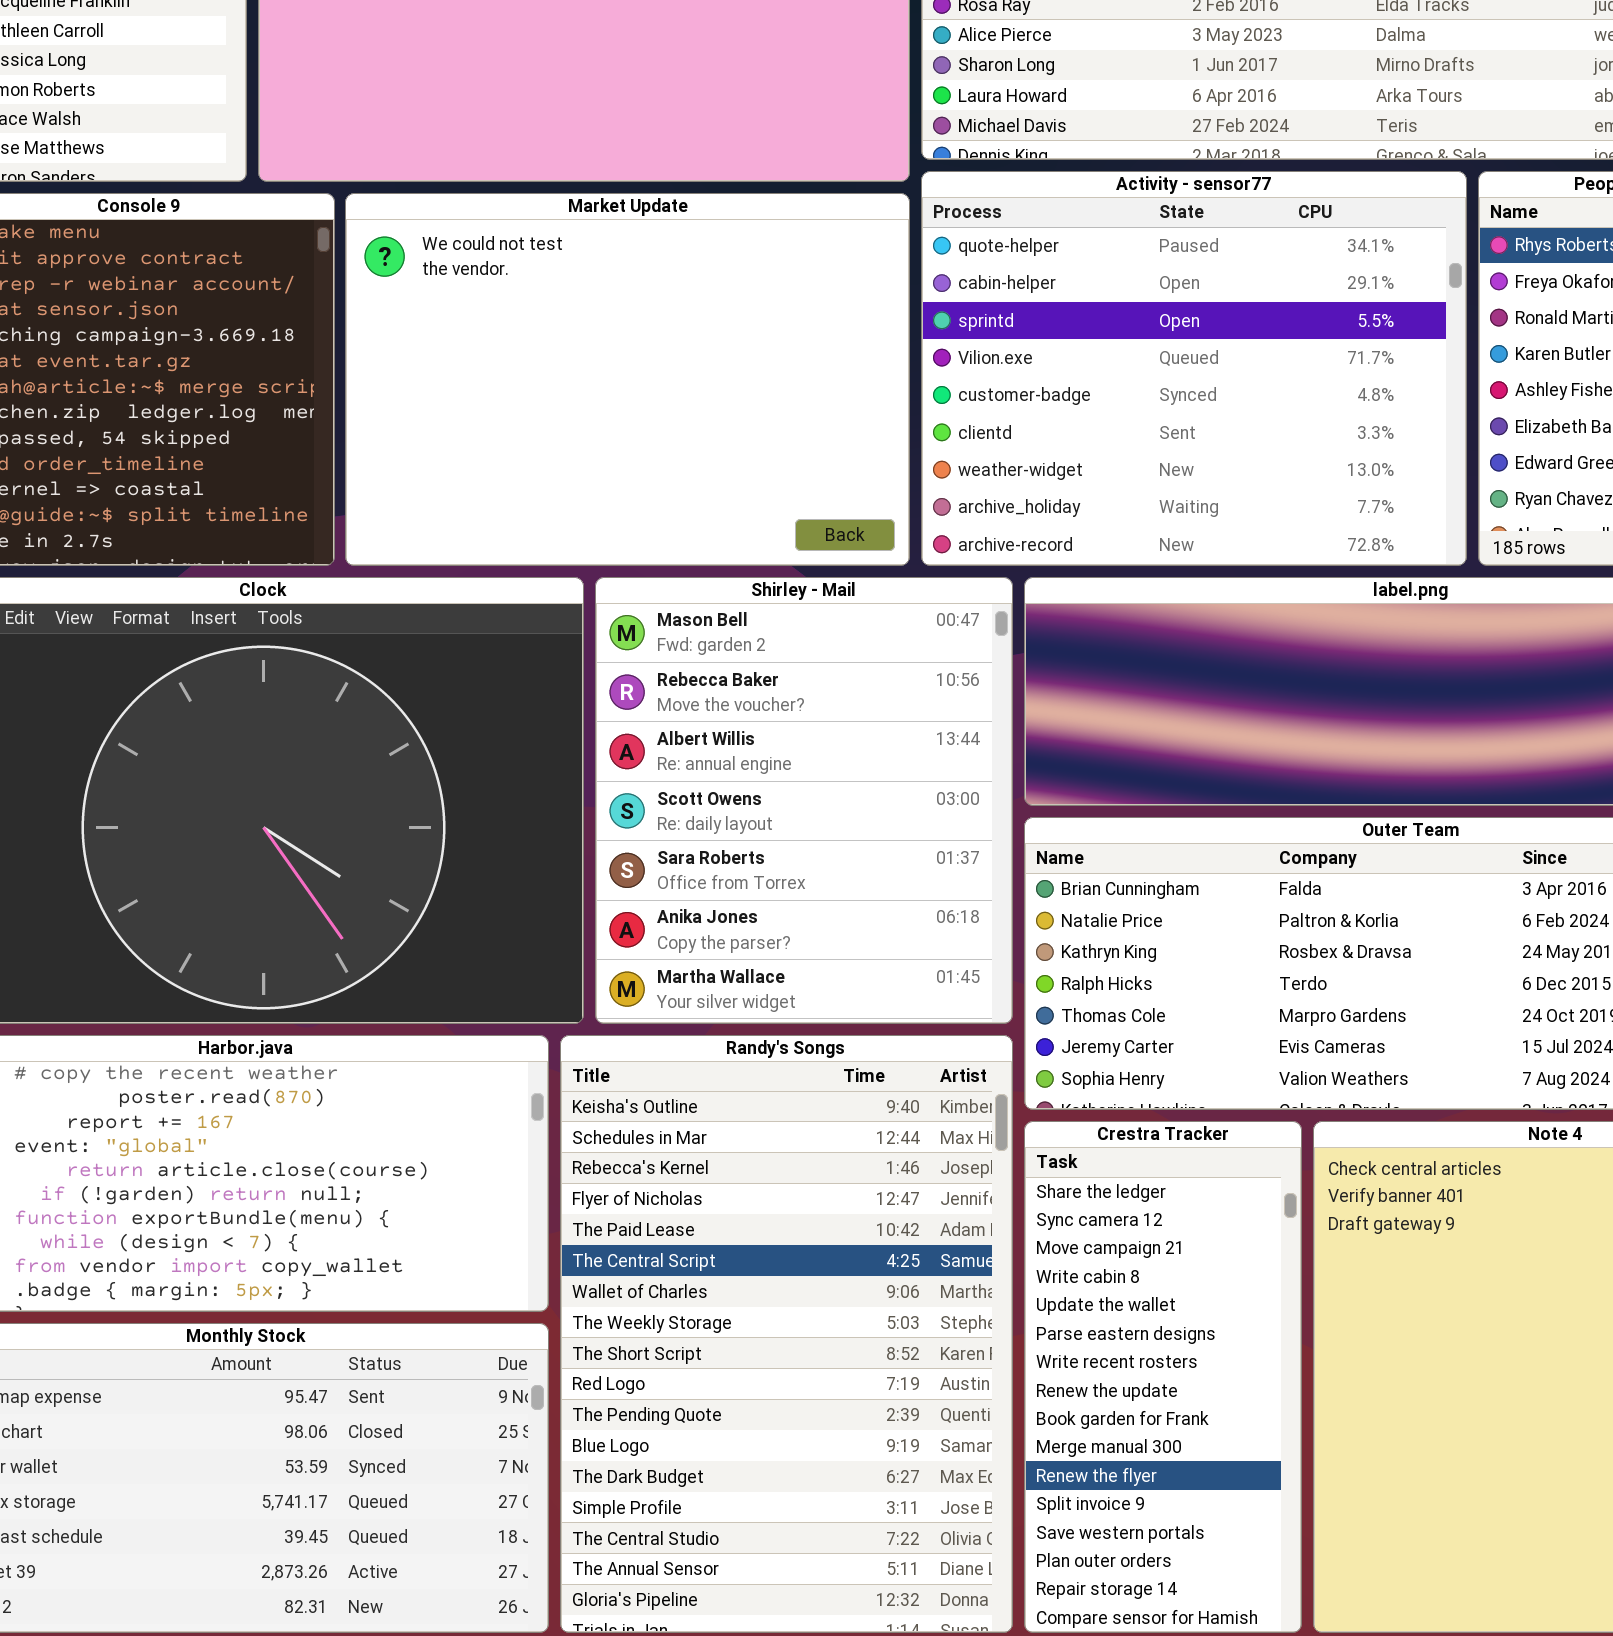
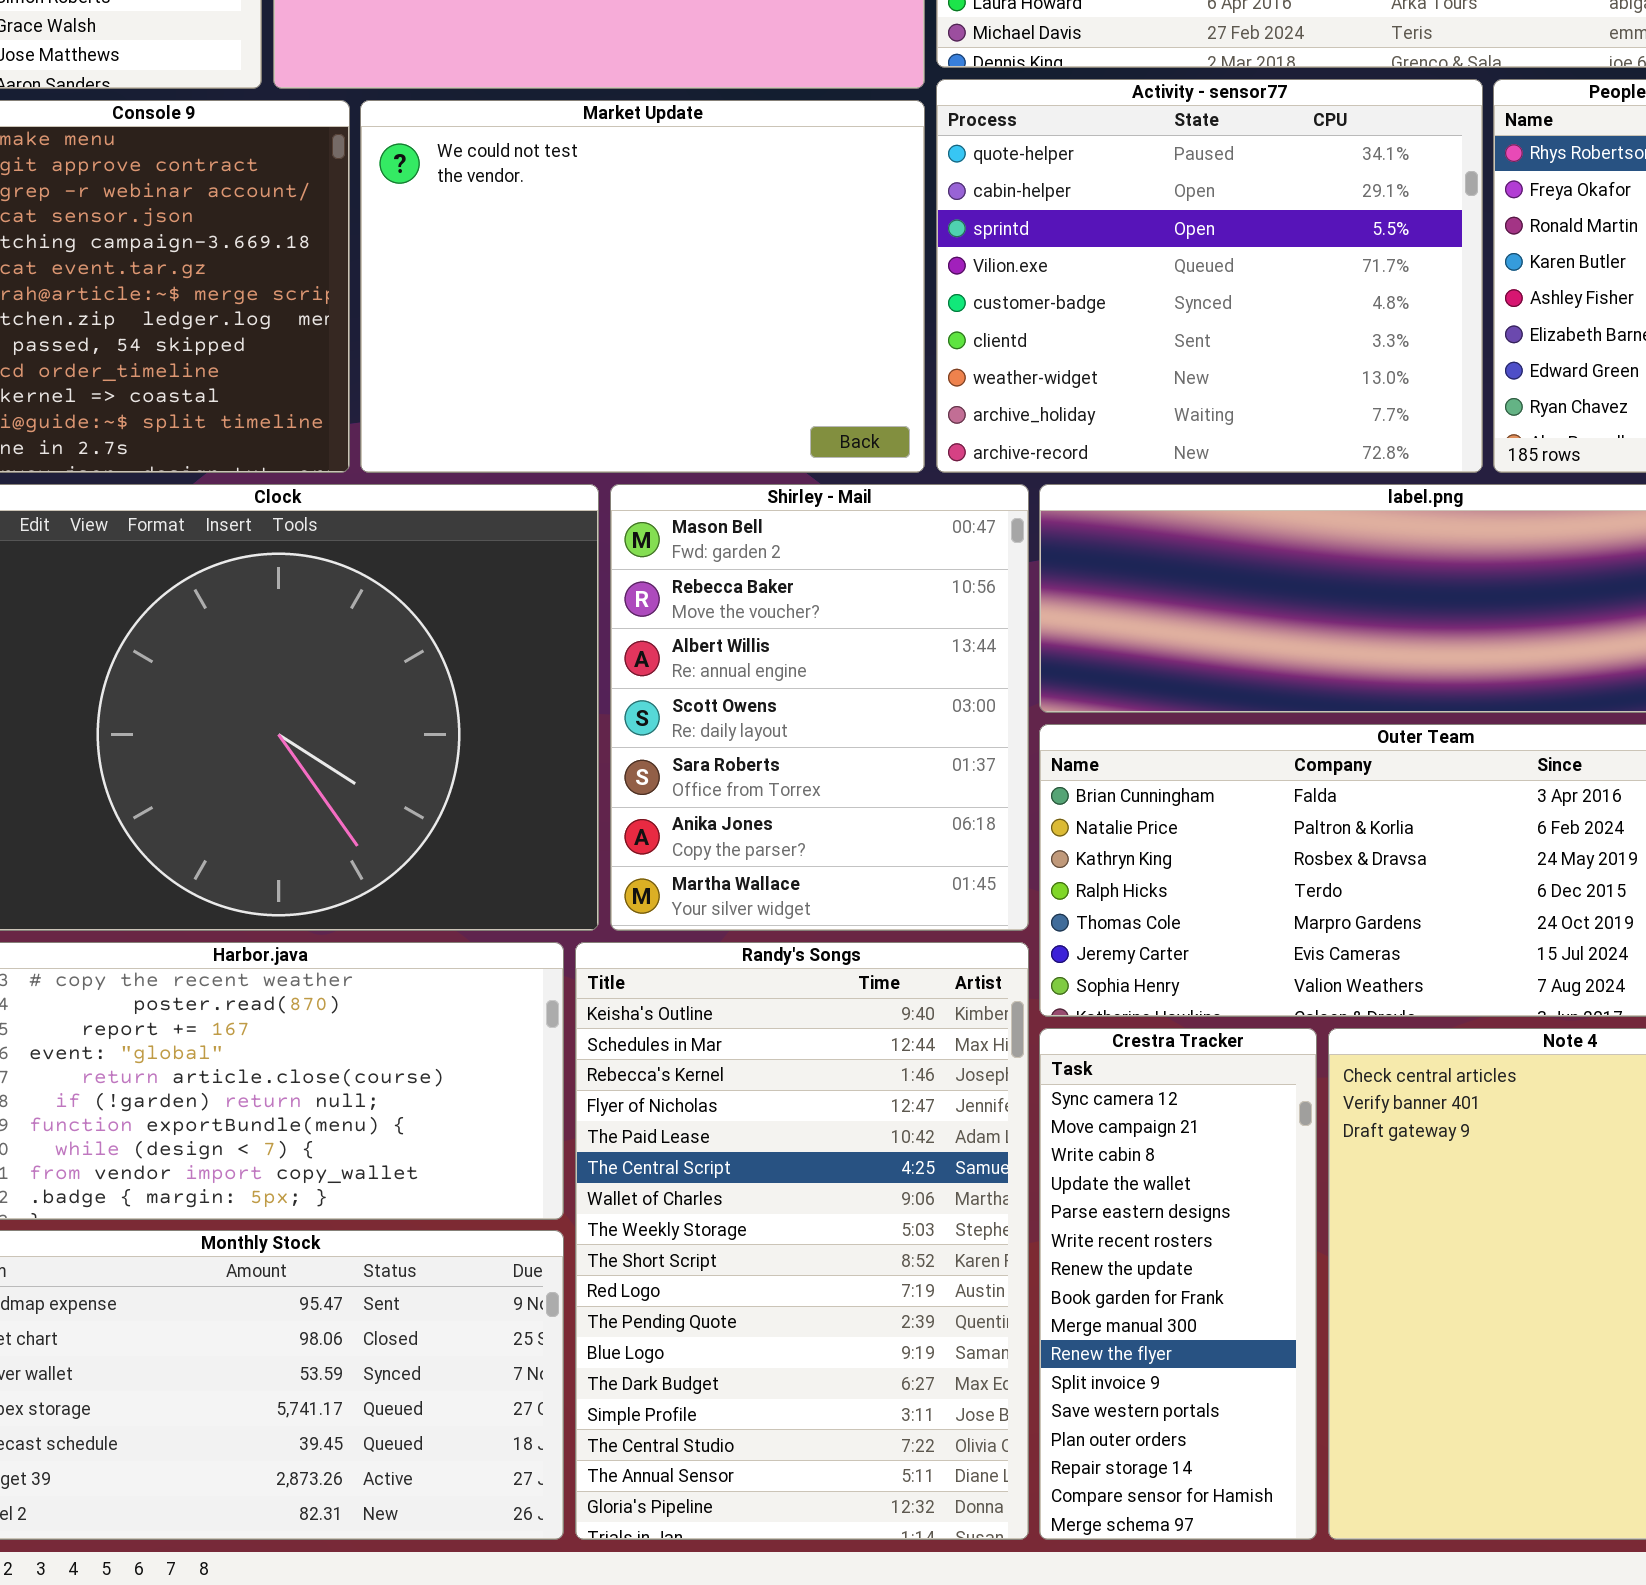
Crestra Tracker: [1024,1121,1302,1633] -> [1039,1028,1317,1540], scrolled down 1 row

